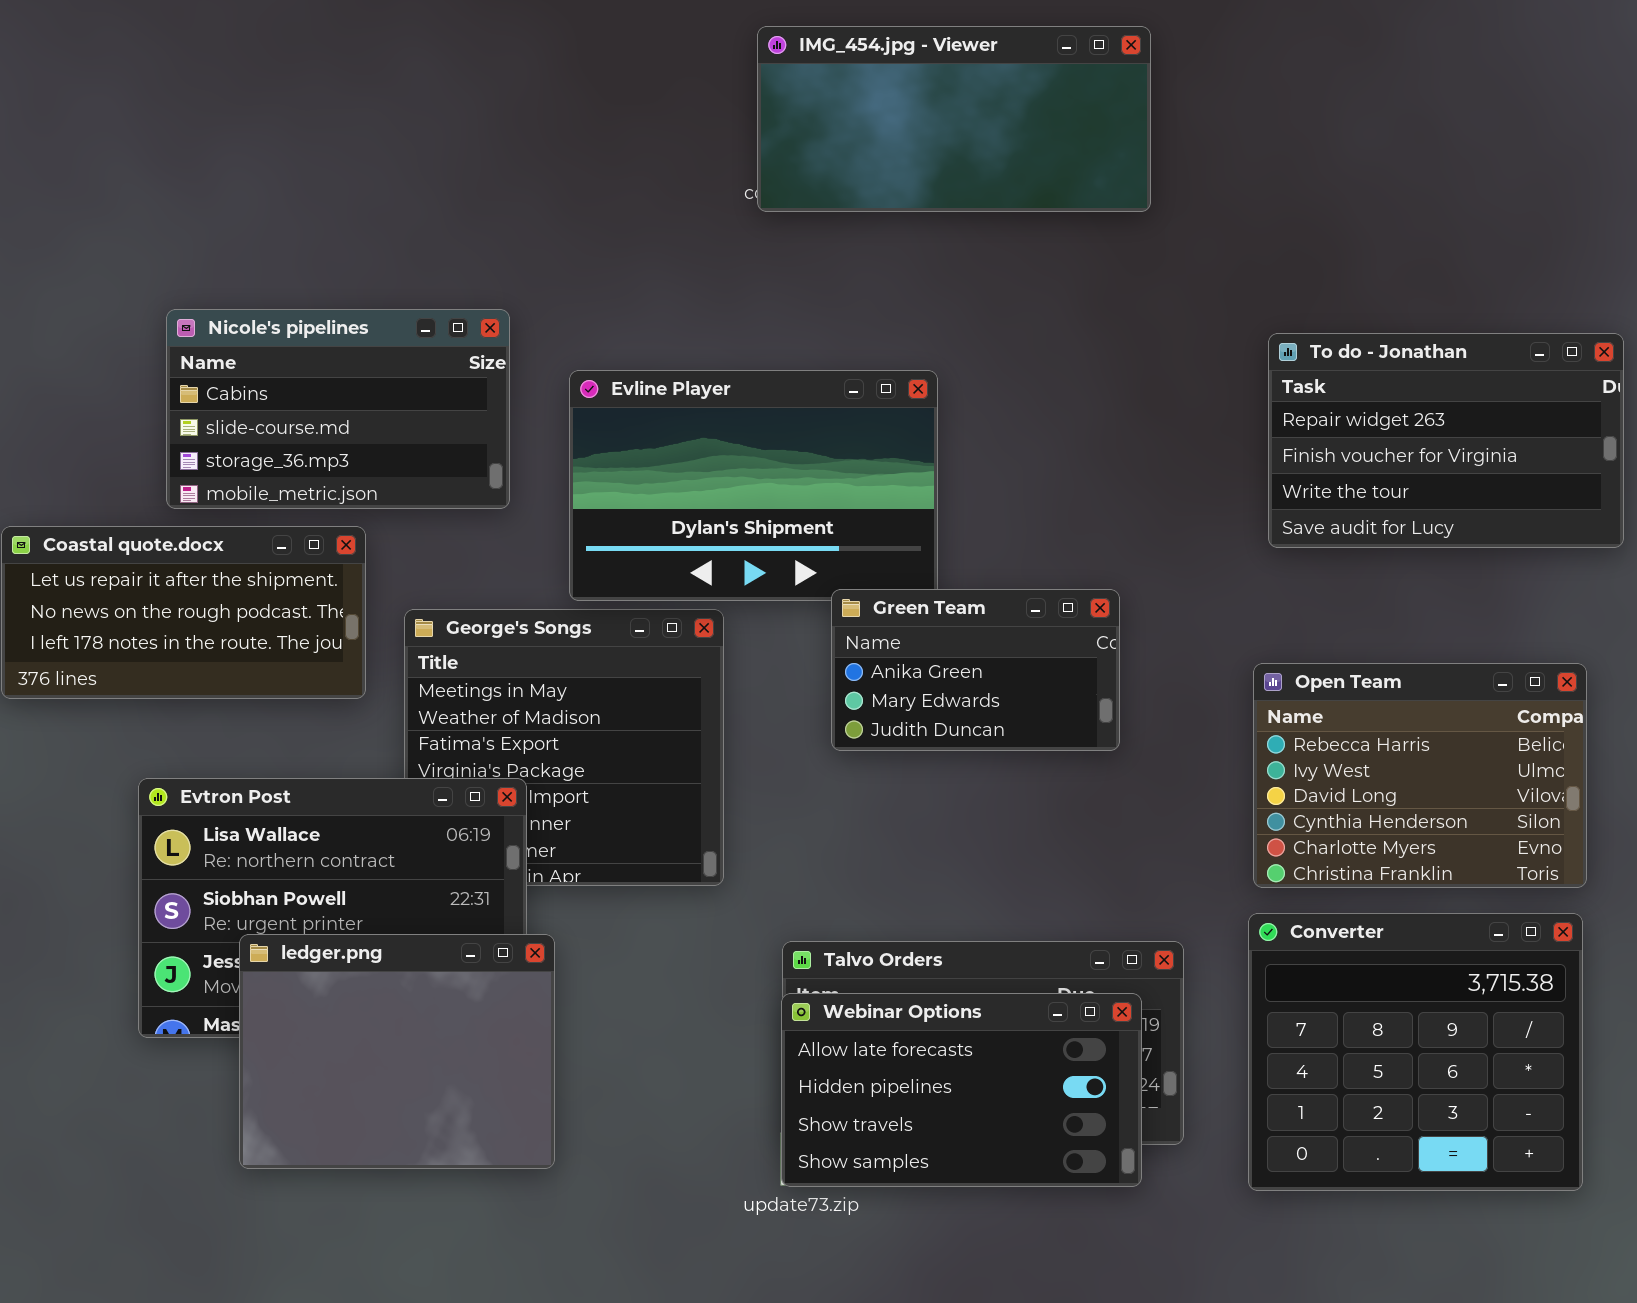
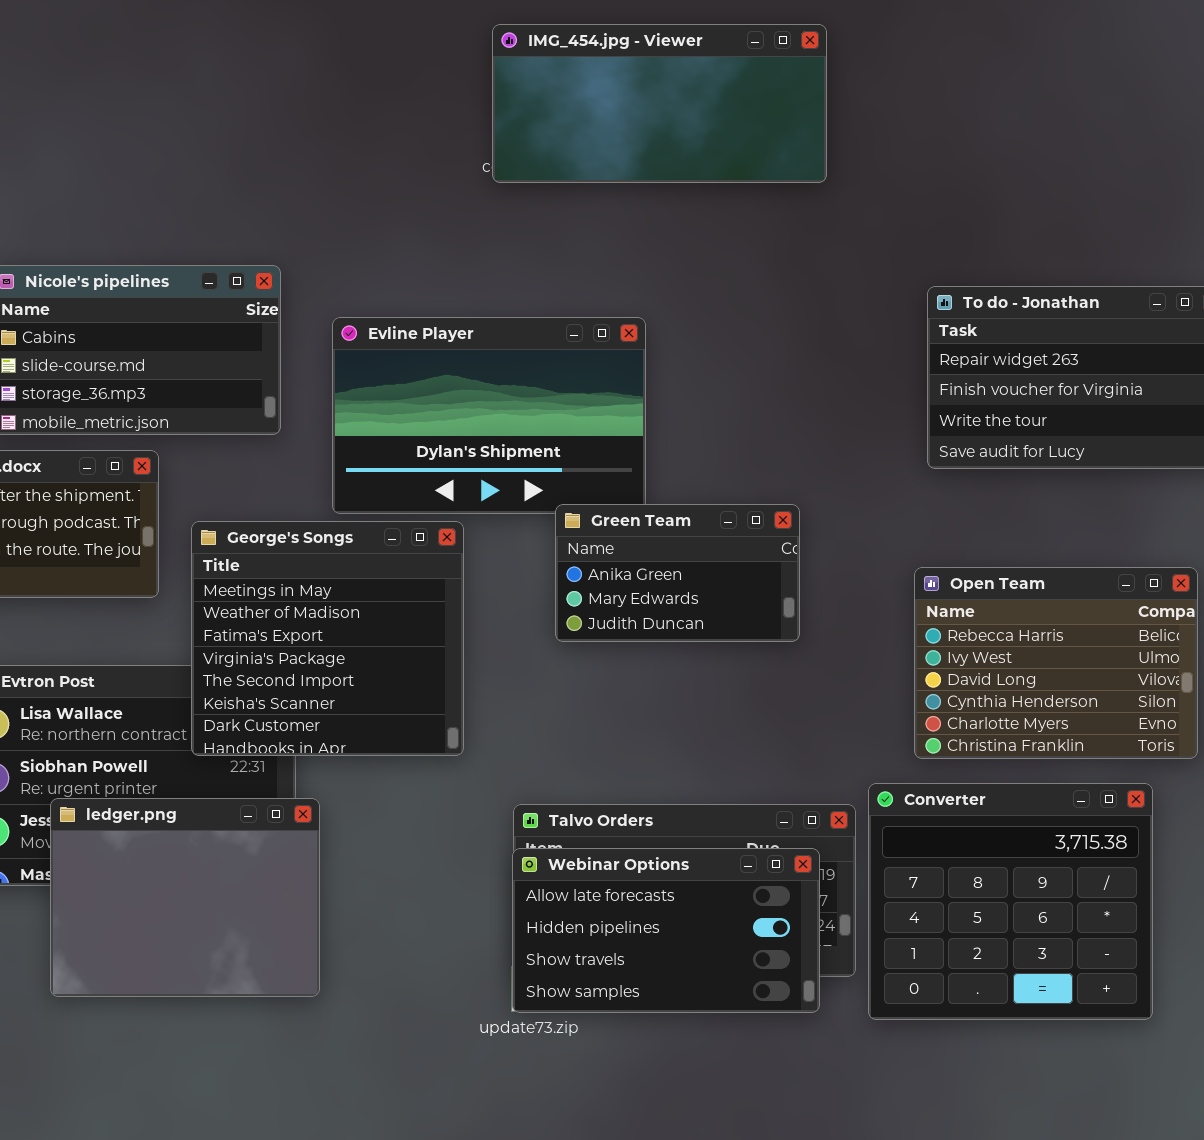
George's Songs: [404,609,724,886] -> [191,521,464,756], raised
Converter: [1248,913,1583,1191] -> [868,783,1153,1020], moved

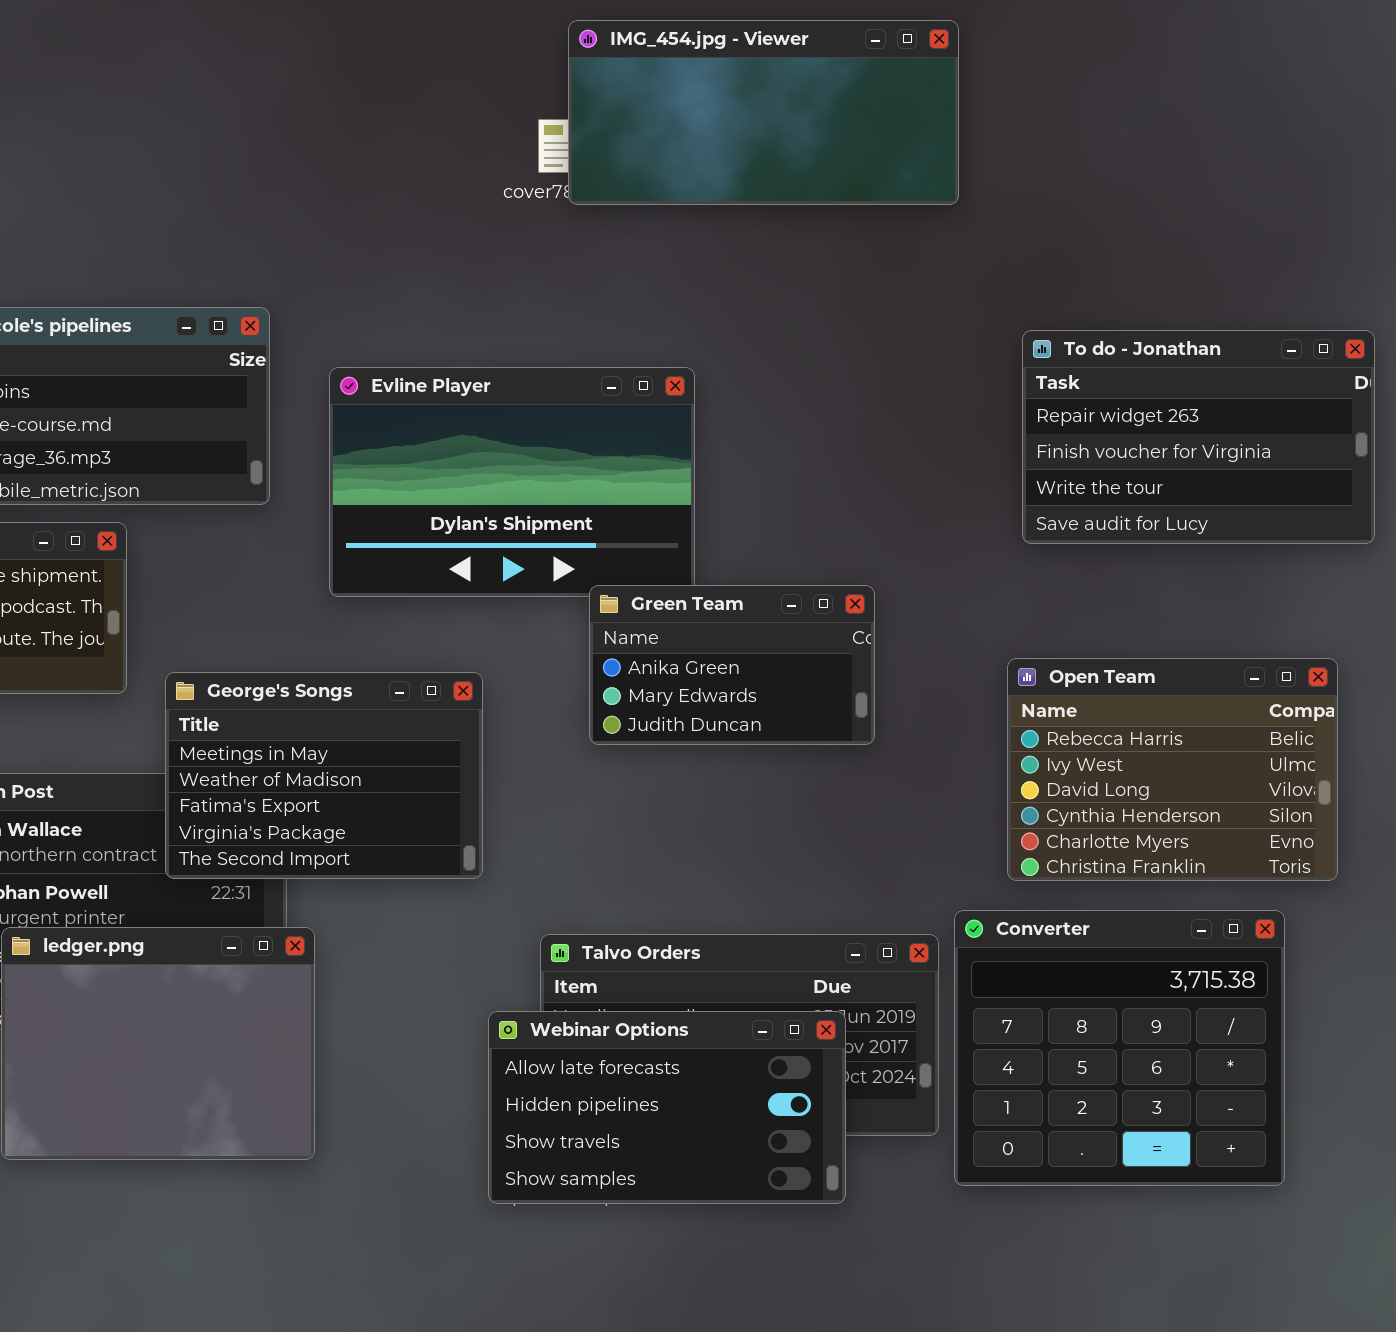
IMG_454.jpg - Viewer: [492,24,827,183] -> [568,20,959,205], moved
George's Songs: [191,521,464,756] -> [165,672,483,879], resized
Webinar Options: [512,848,820,1013] -> [488,1011,846,1204], moved

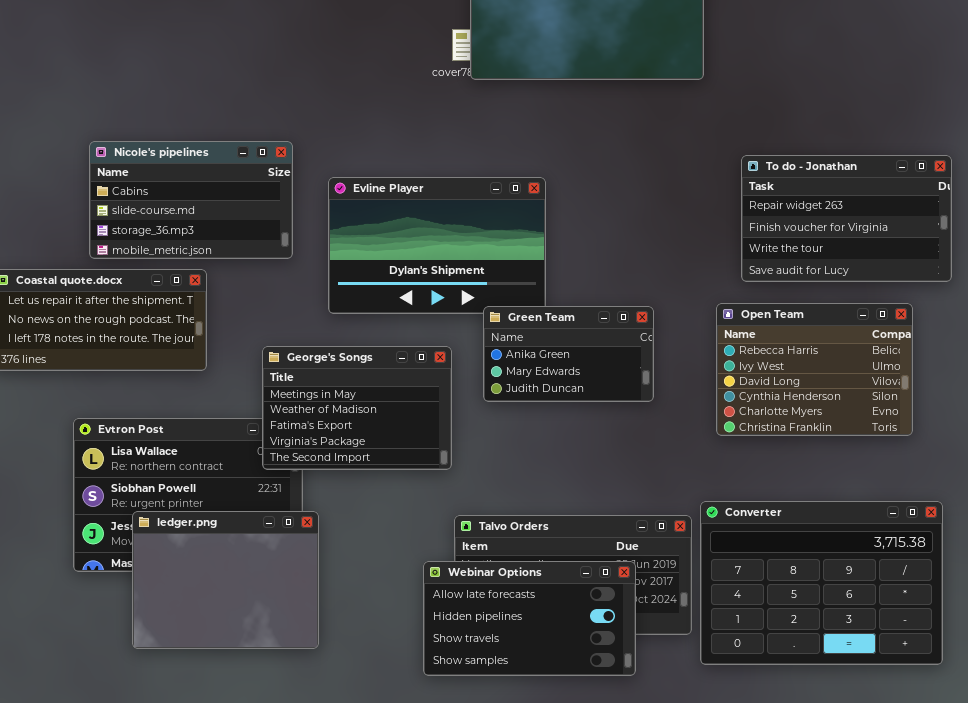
Open Team: [1007,658,1338,881] -> [716,303,913,436], moved
George's Songs: [165,672,483,879] -> [262,346,452,470], moved
Converter: [954,910,1285,1186] -> [700,501,943,665], resized

